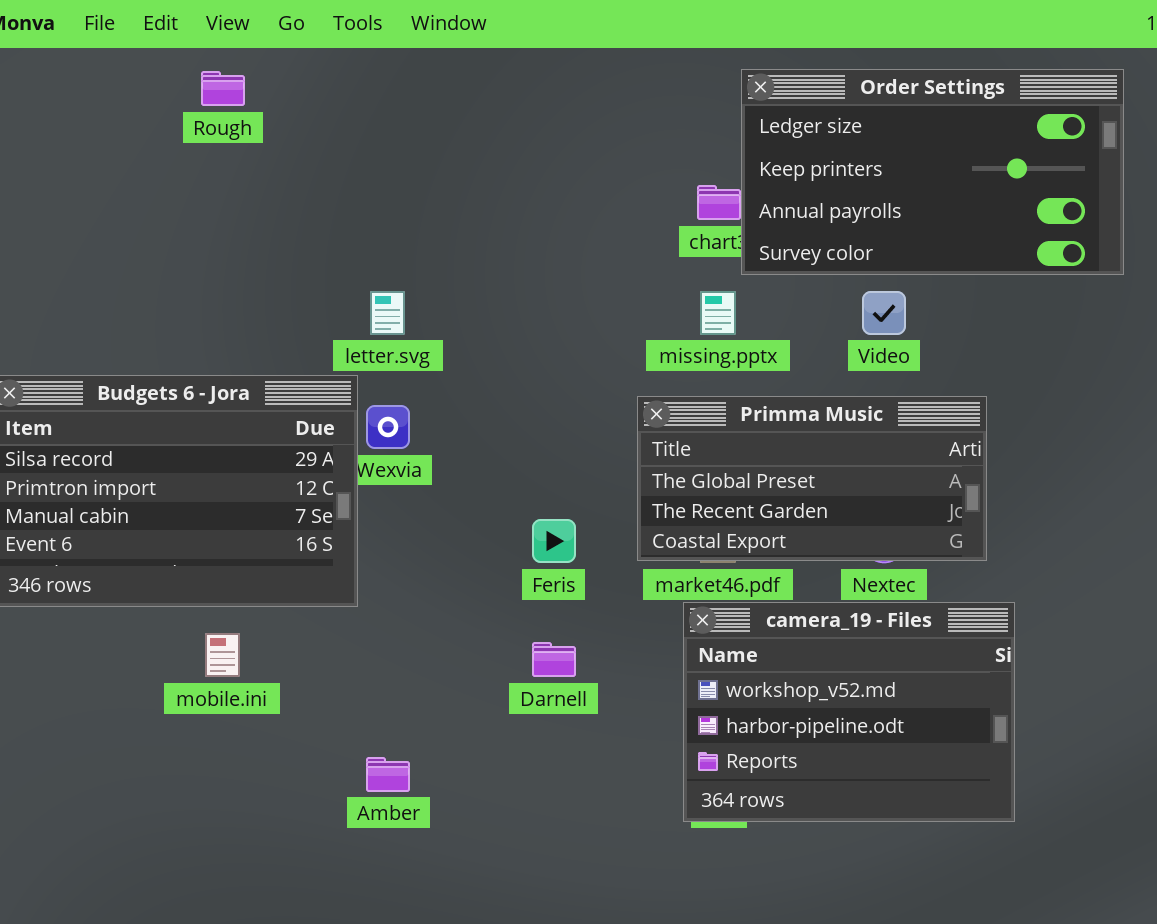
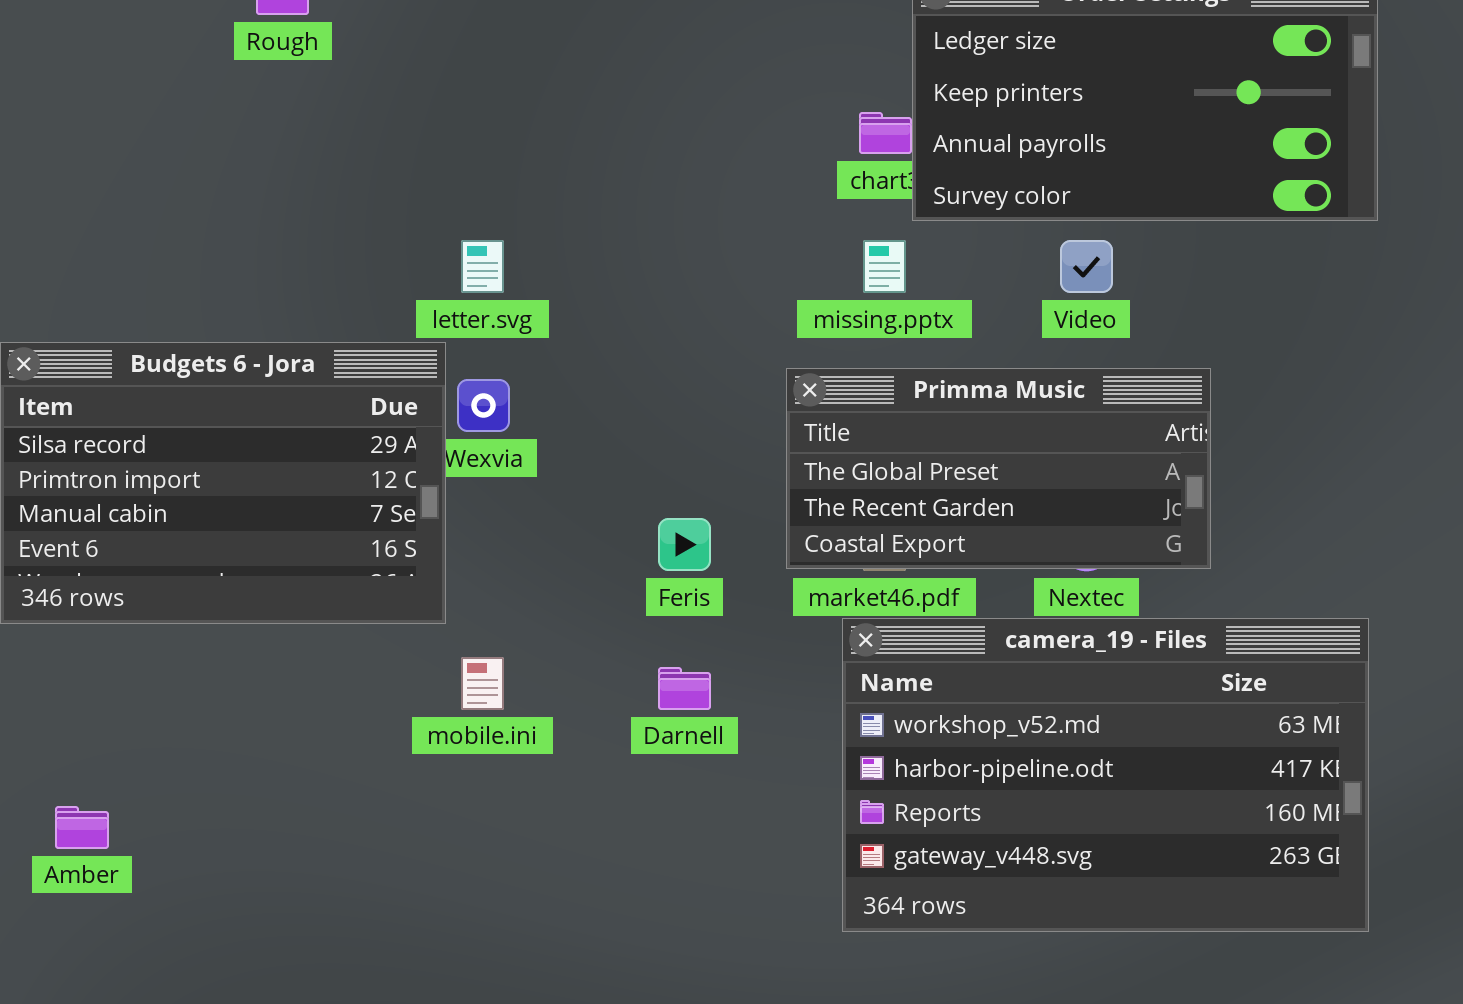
camera_19 - Files: [683,602,1015,822] -> [842,618,1369,932], resized
mobile.ini: [205,633,240,677] -> [461,657,504,710], moved
Amber: [366,757,410,792] -> [55,806,109,849], moved

